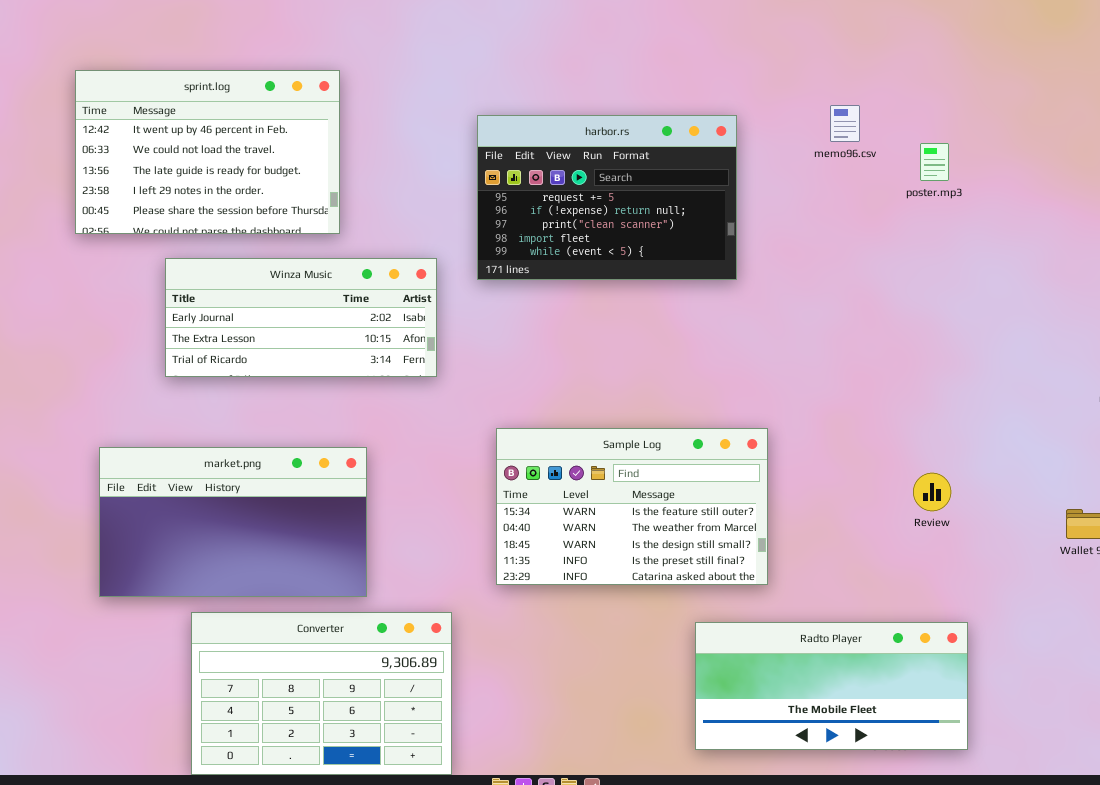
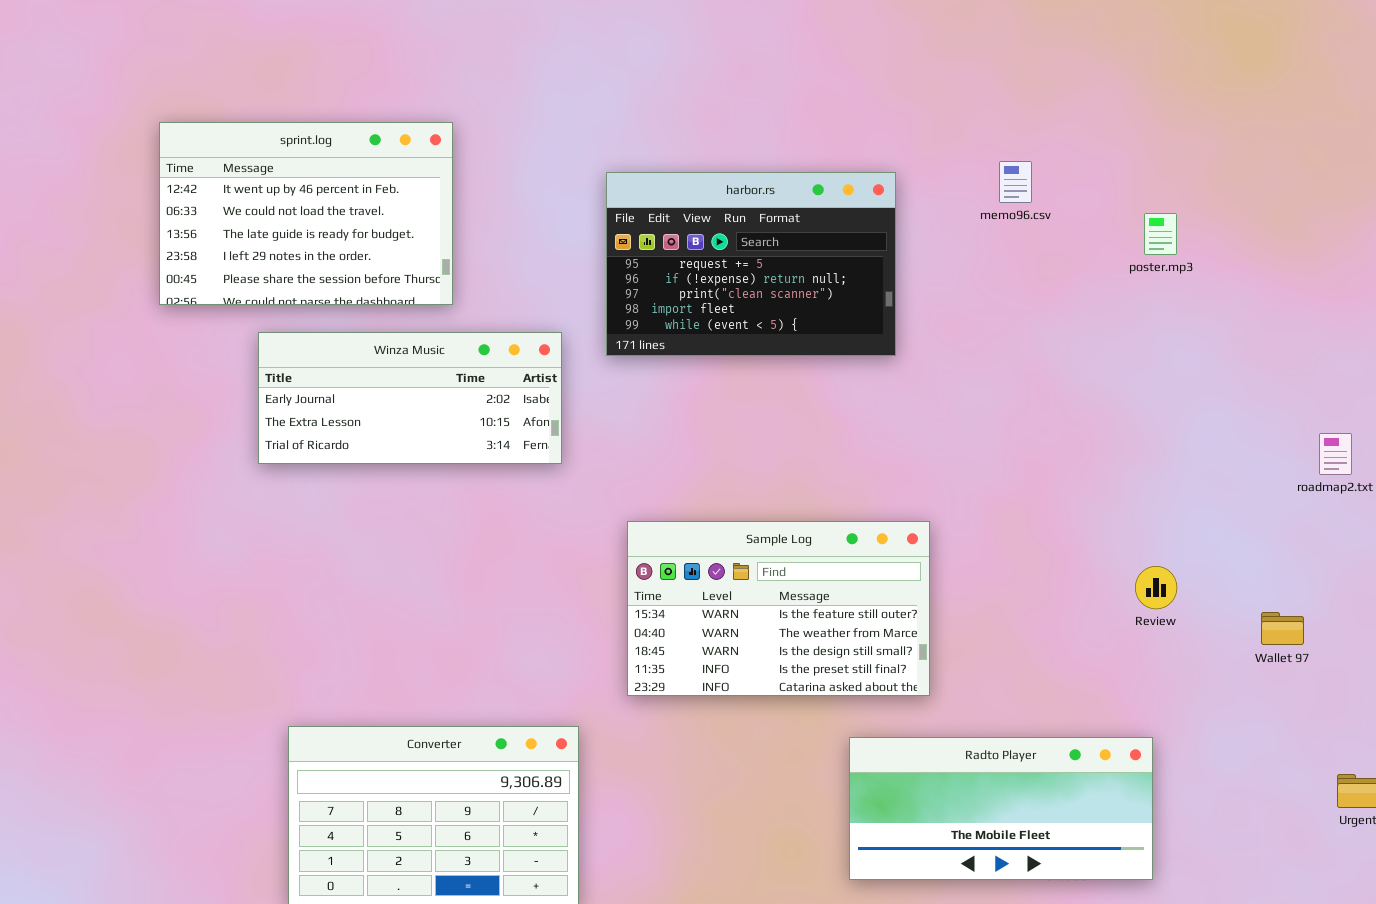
poster.mp3: [920,143,949,181] -> [1144,213,1177,255], moved
market.png: [99,447,367,597] -> none, closed
Review: [913,473,951,511] -> [1135,566,1177,609], moved

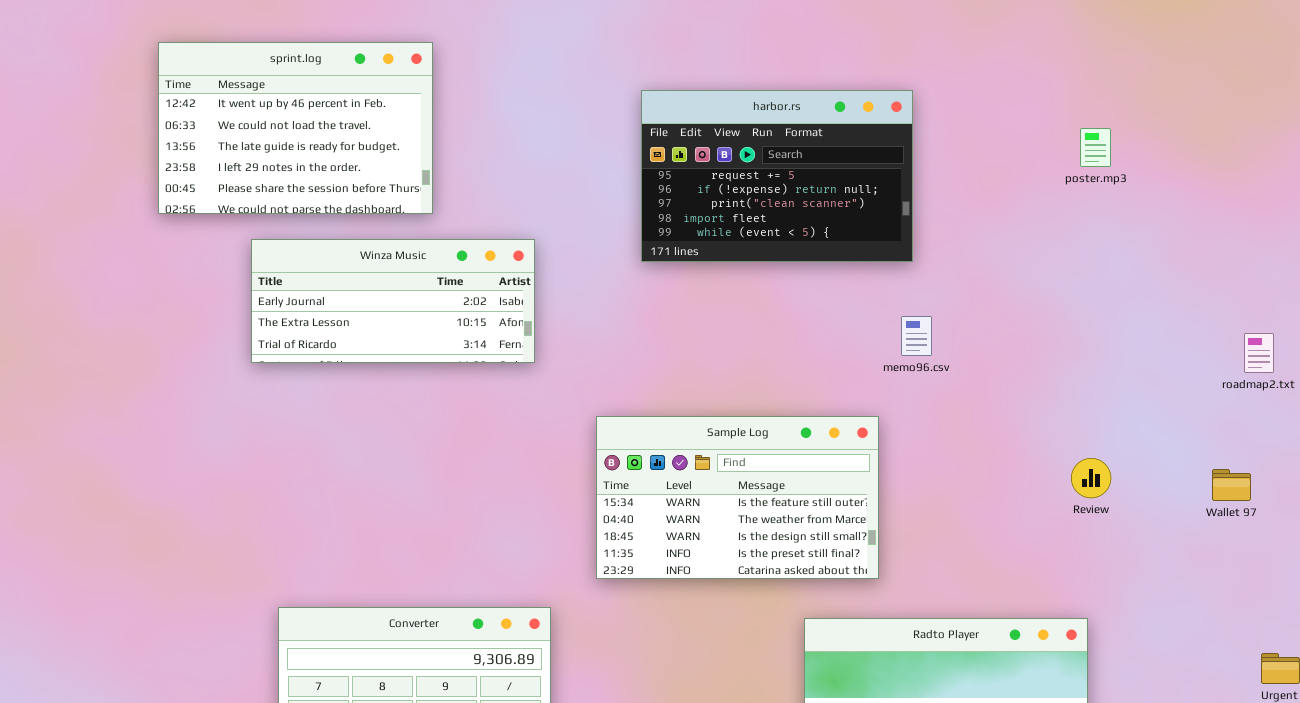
memo96.csv: [999,161,1032,203] -> [901,316,932,356], moved
harbor.rs: [606,172,896,356] -> [641,90,913,262], moved
Wallet 97: [1261,612,1304,645] -> [1212,469,1251,501], moved

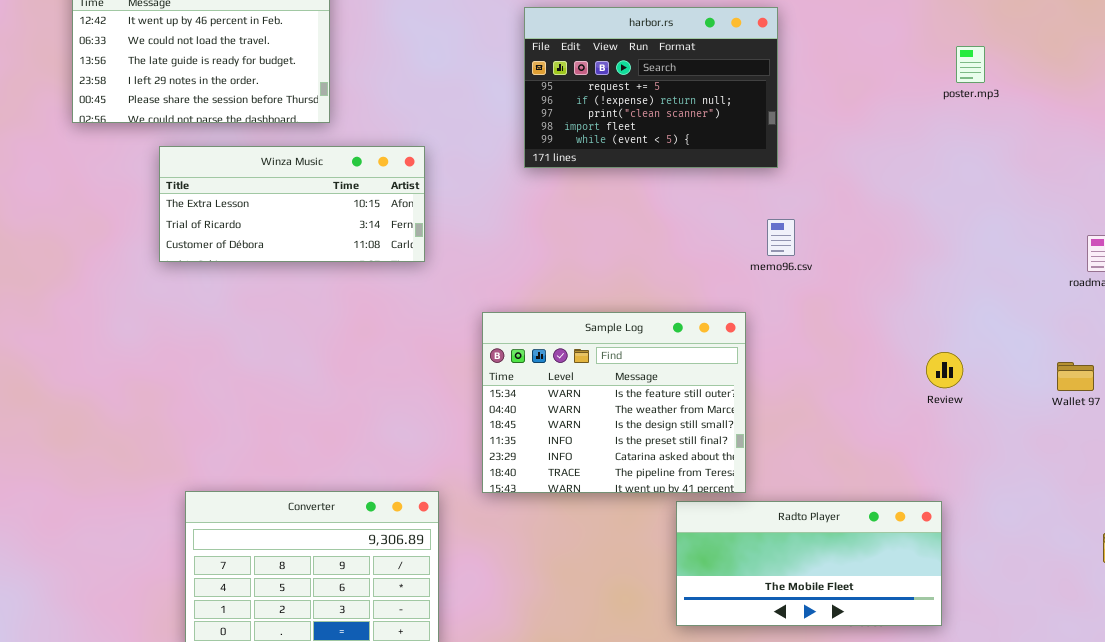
poster.mp3: [1080,128,1111,167] -> [956,46,985,83], moved
Winza Music: [251,239,535,363] -> [159,146,425,262], scrolled down 1 row
Sample Log: [596,416,879,579] -> [482,312,746,493], resized

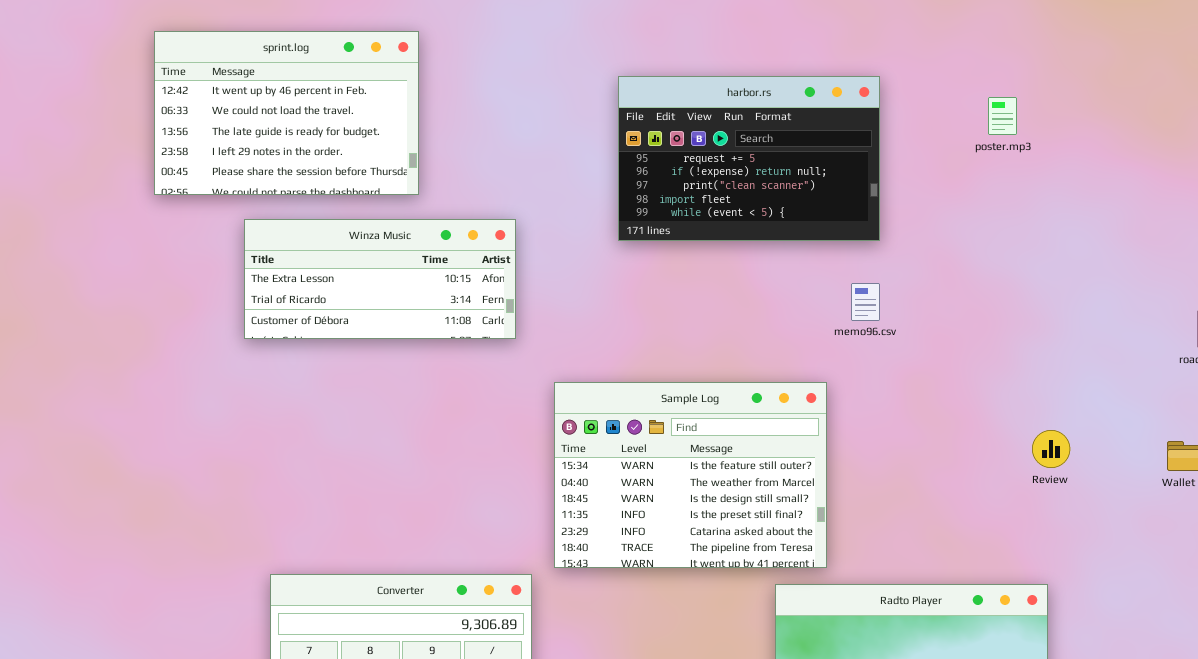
poster.mp3: [956,46,985,83] -> [988,97,1017,135], moved
memo96.csv: [767,219,795,256] -> [851,283,880,321], moved
Sample Log: [482,312,746,493] -> [554,382,827,568], moved

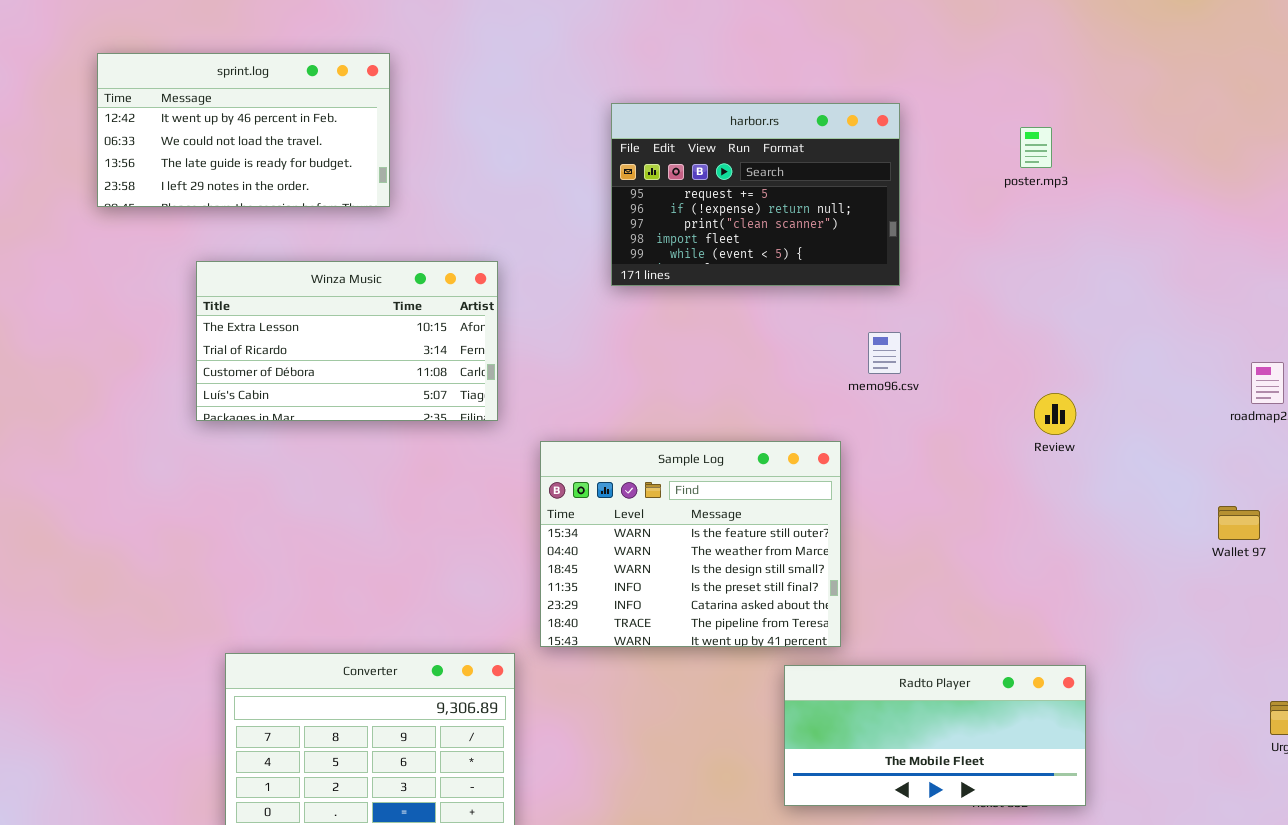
sprint.log: [154,31,419,195] -> [97,53,390,207], resized
Winza Music: [244,219,516,339] -> [196,261,498,421], resized
Review: [1032,430,1070,468] -> [1034,393,1076,435], moved

